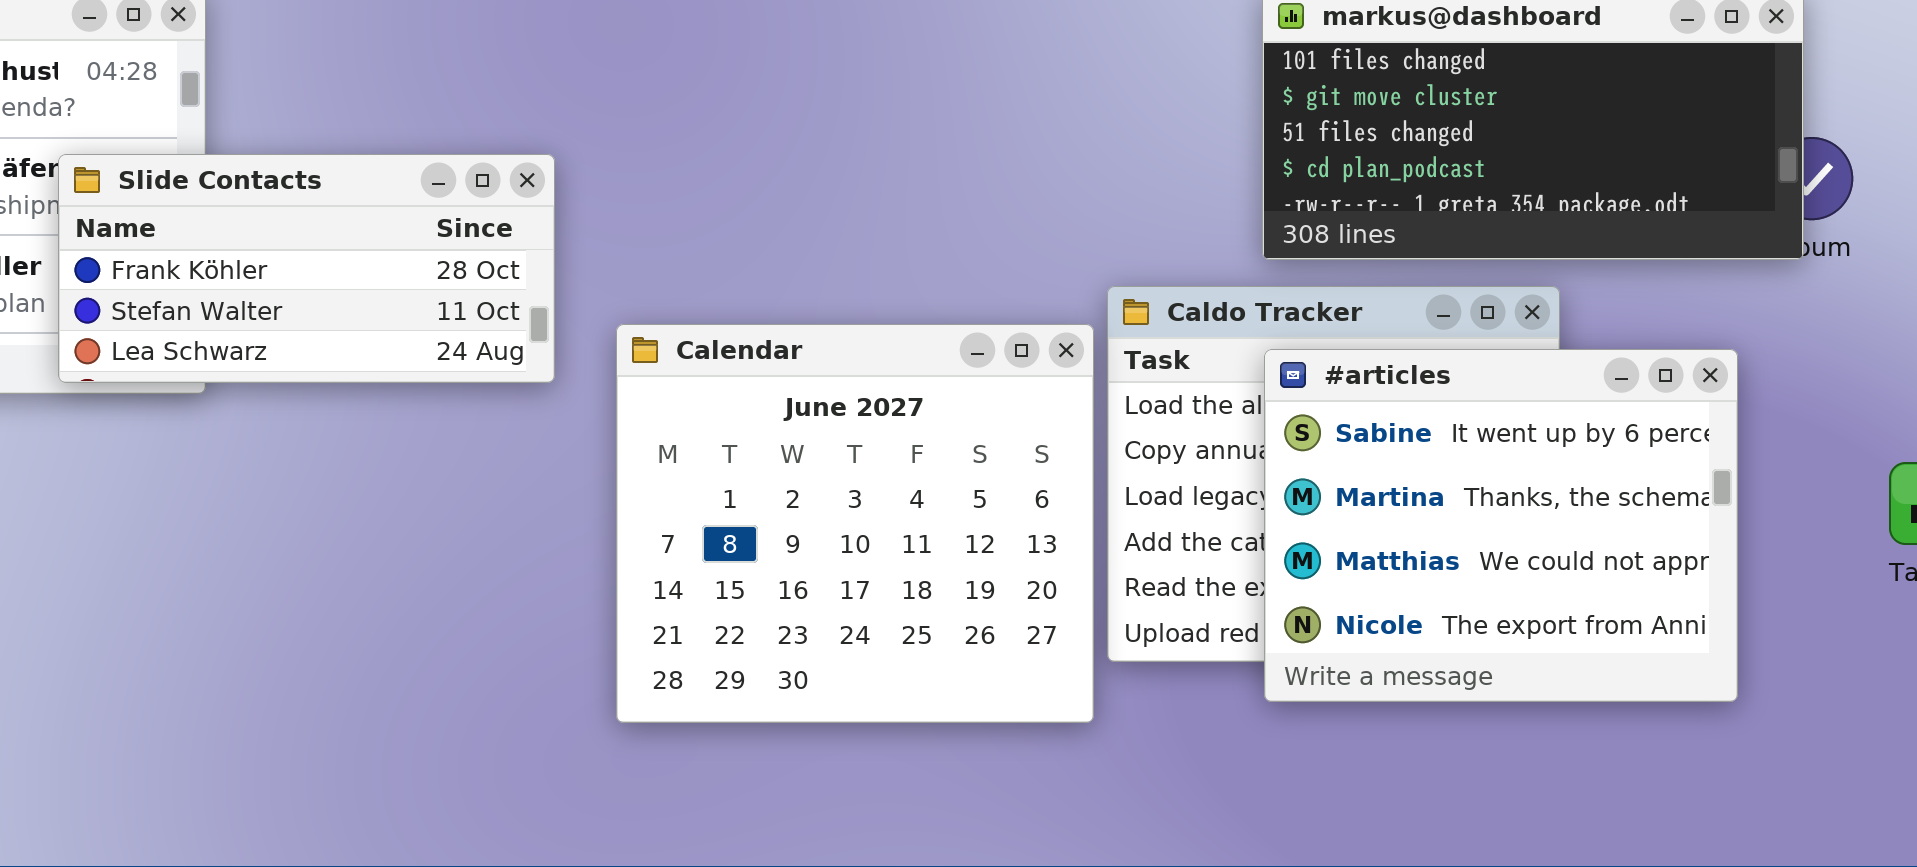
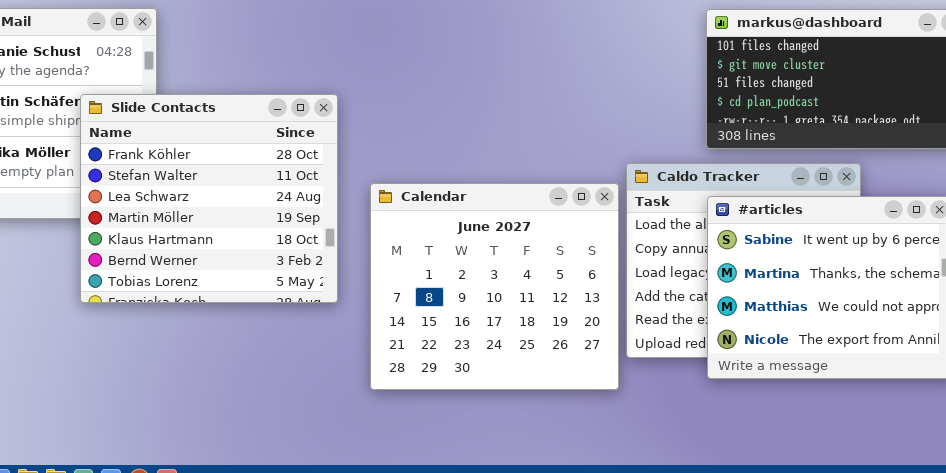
Slide Contacts: [58,154,555,383] -> [80,94,338,303], resized

